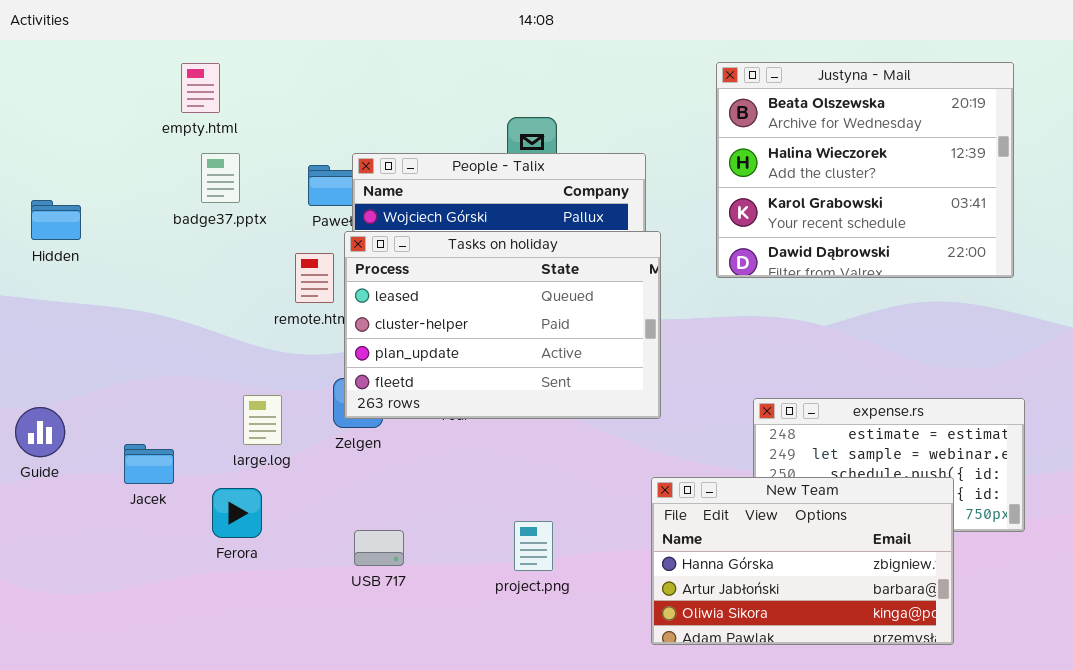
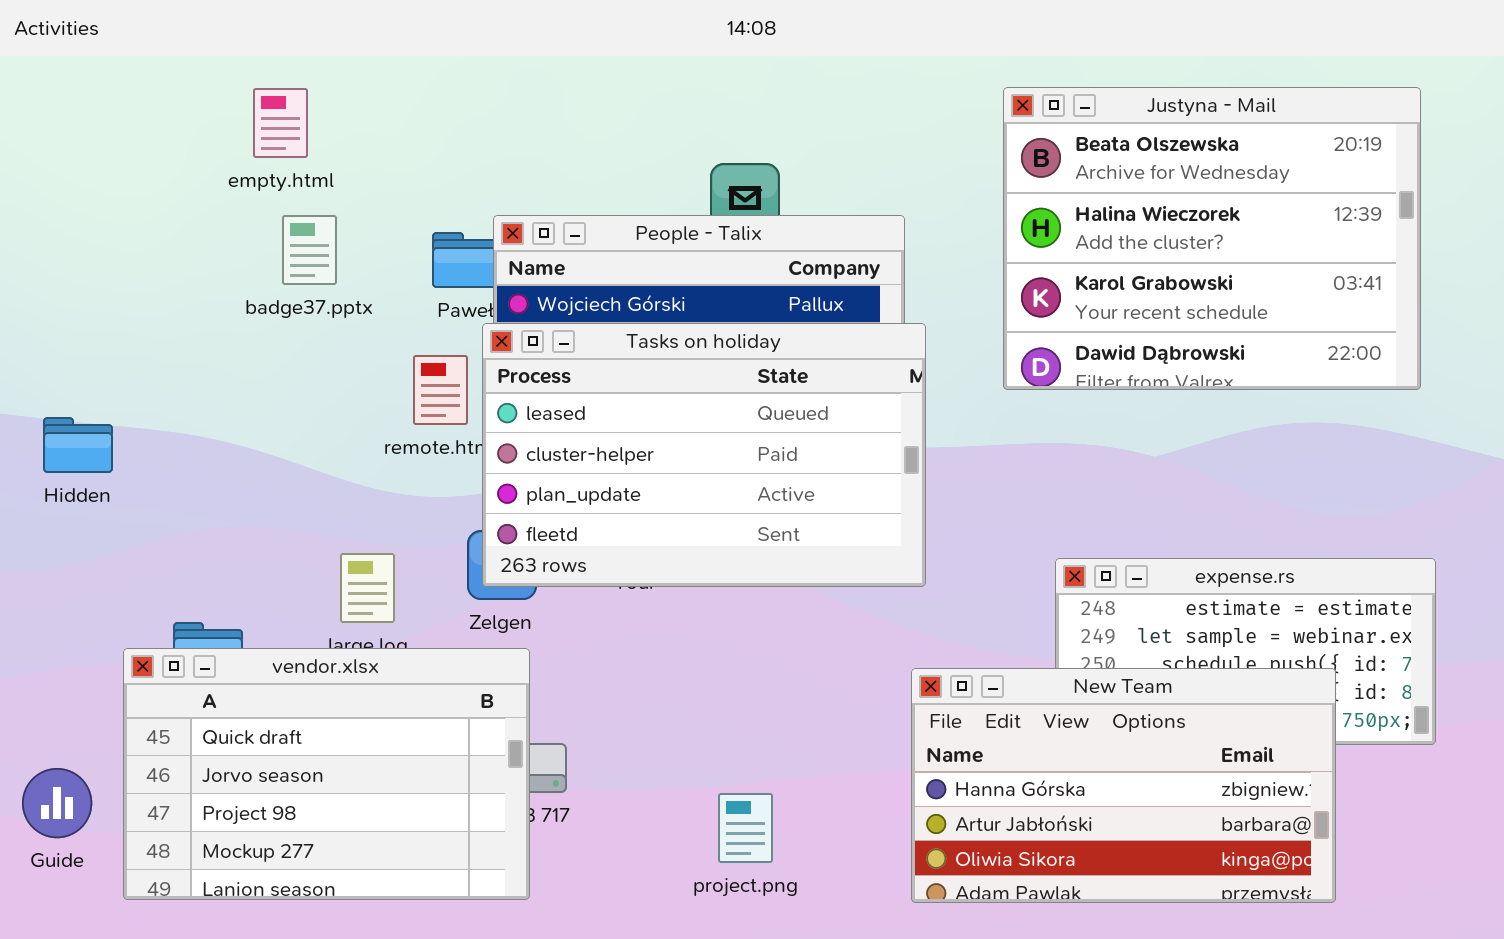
Hidden: [31,200,81,240] -> [43,417,113,473], moved
Guide: [15,407,65,457] -> [22,768,92,838], moved
vendor.xlsx: none -> [123,648,530,900], opened
project.png: [514,521,553,571] -> [718,793,773,863], moved

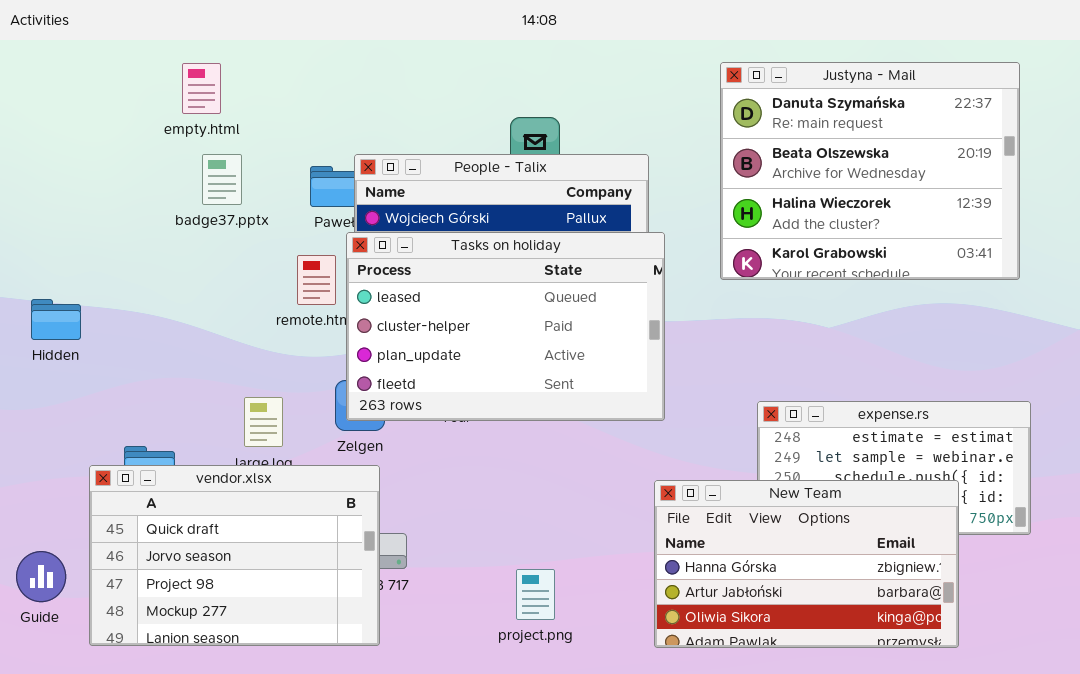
Justyna - Mail: [1003,87,1421,390] -> [720,62,1020,280], scrolled up 1 row

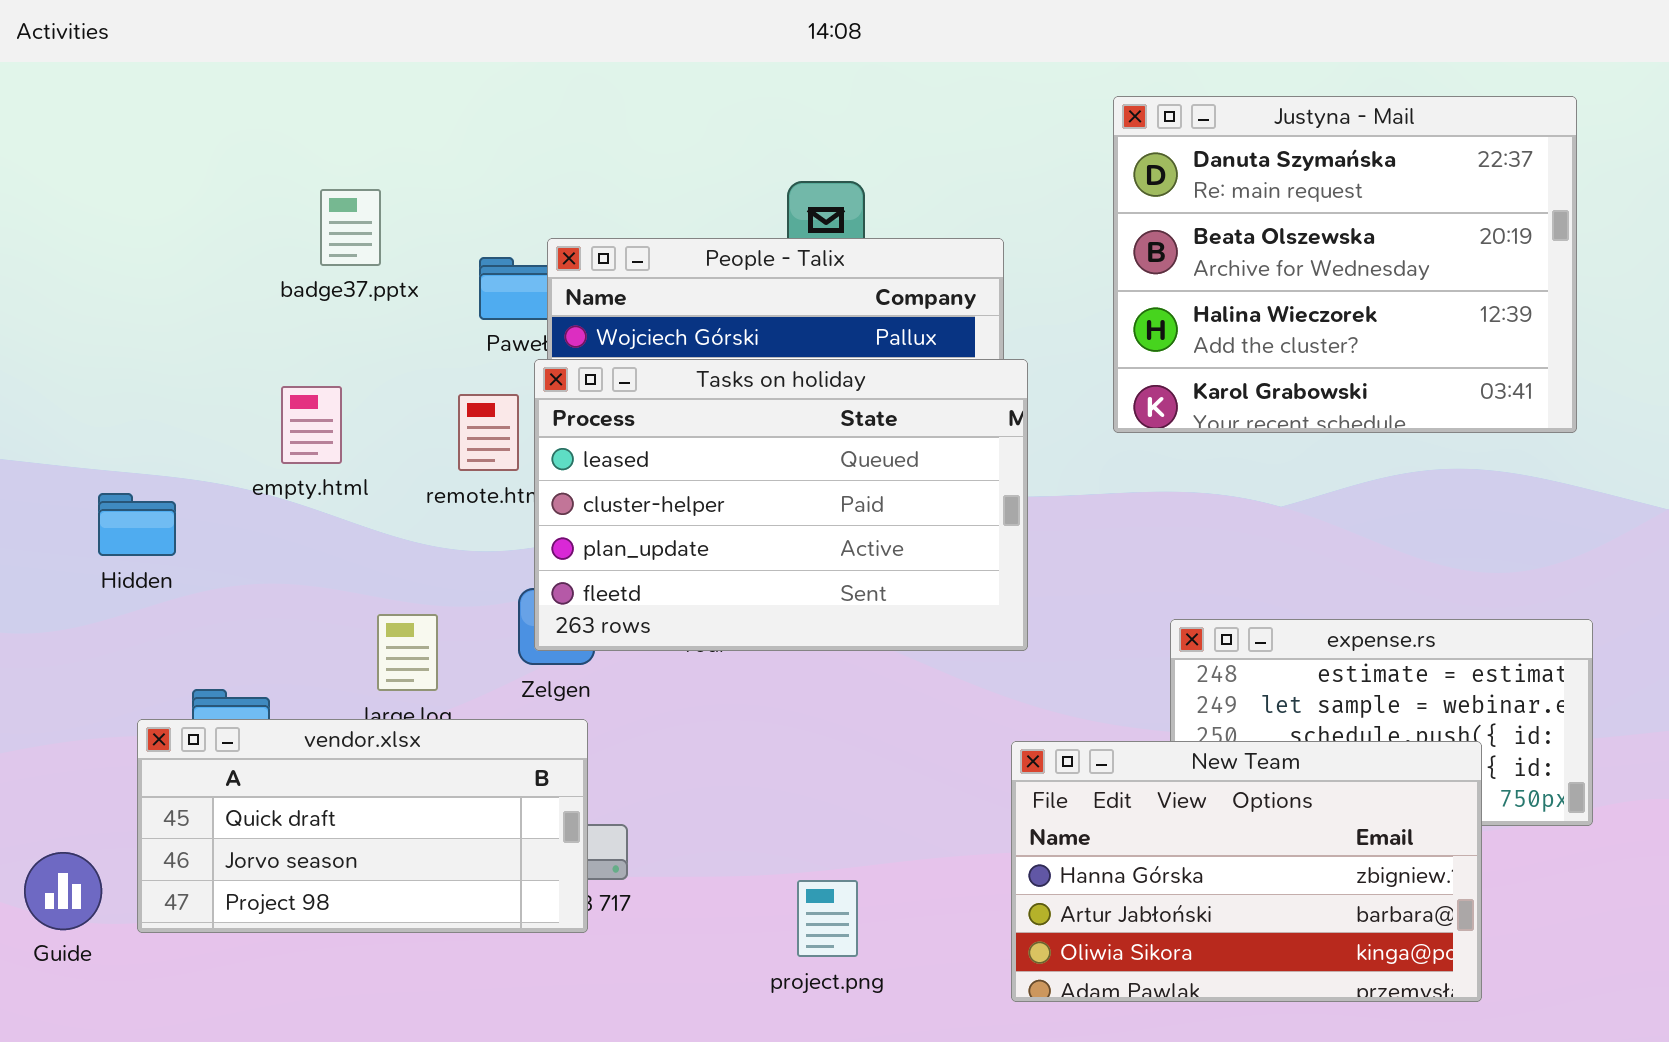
empty.html: [182,63,221,114] -> [281,386,342,464], moved
badge37.pptx: [202,154,242,205] -> [320,189,381,266], moved
Hidden: [31,299,81,340] -> [98,493,176,556], moved
vendor.xlsx: [89,465,380,646] -> [137,719,588,933], resized

